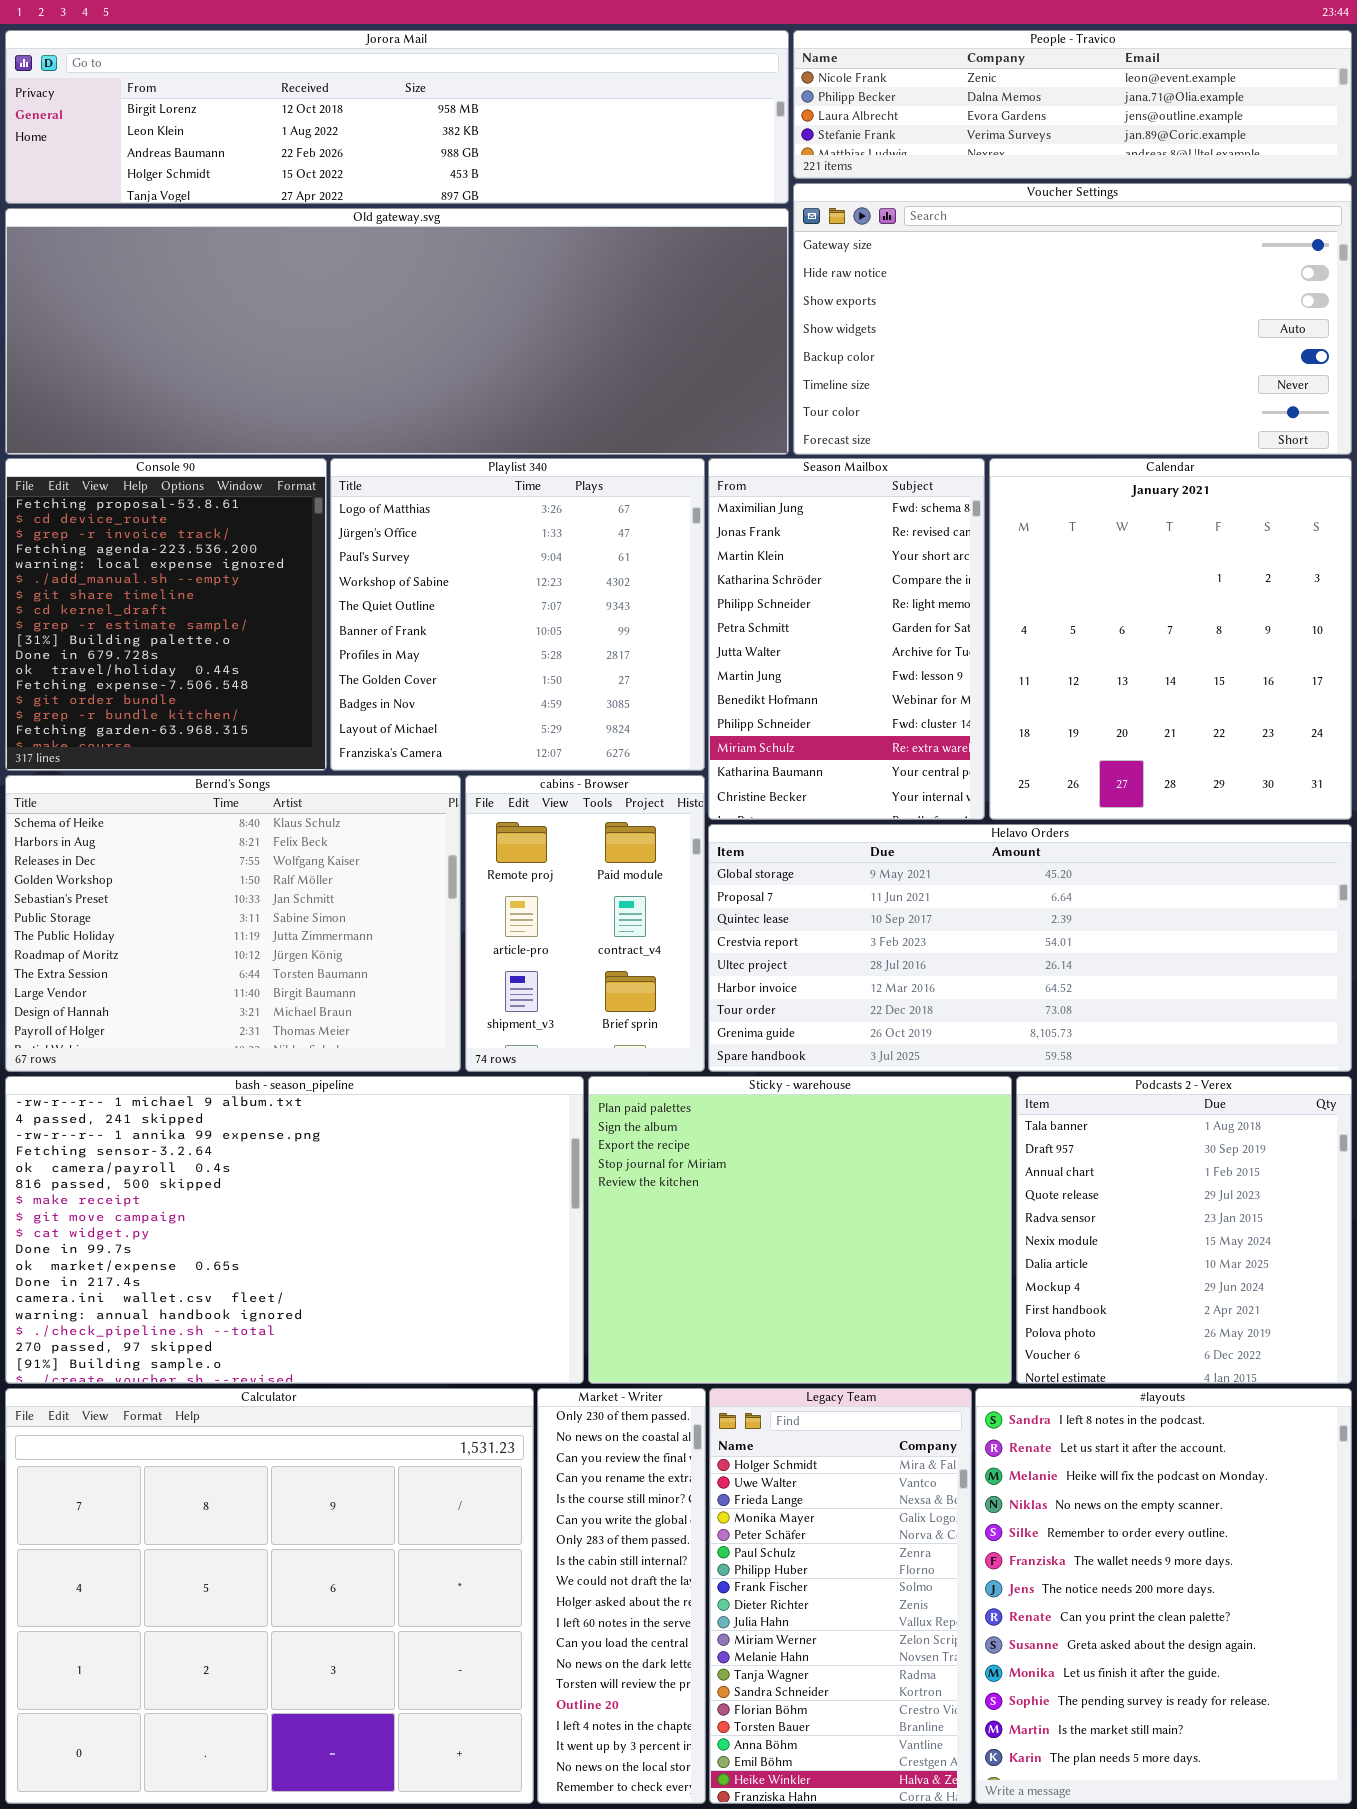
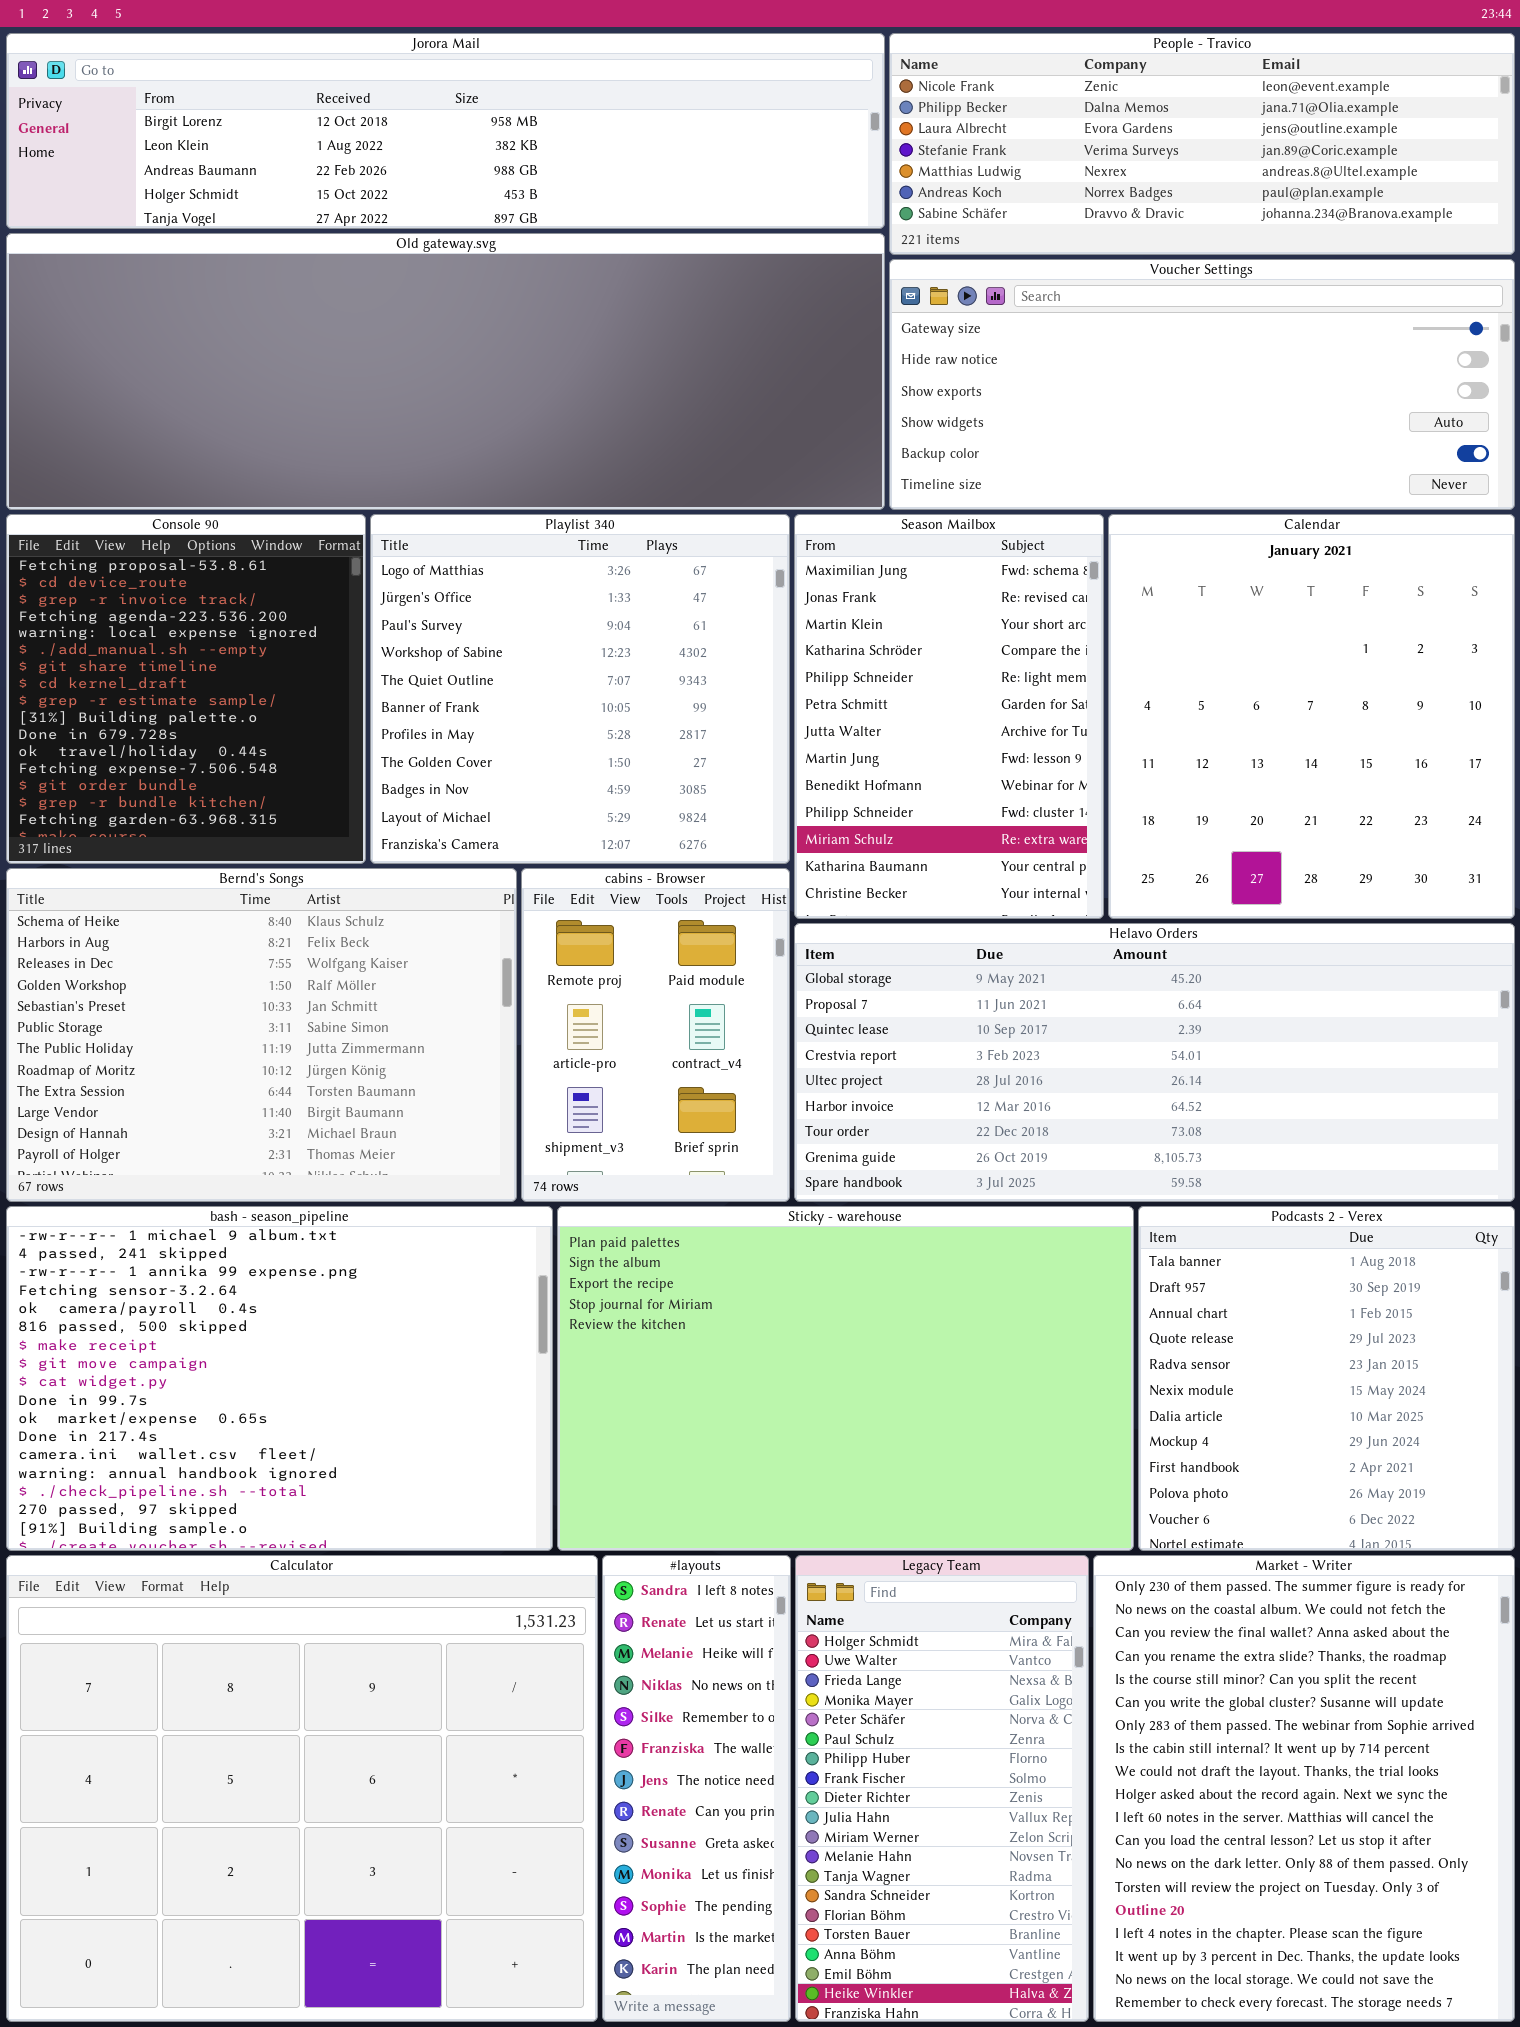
People - Travico: [793,30,1352,179] -> [889,33,1515,255], resized
Voucher Settings: [793,183,1352,455] -> [889,259,1515,510], resized
bash - season_pipeline: [5,1076,584,1384] -> [6,1206,553,1551], resized
Sticky - warehouse: [588,1076,1012,1384] -> [557,1206,1134,1551], resized
Market - Writer: [537,1388,706,1804] -> [1093,1555,1515,2022], moved, resized
#layouts: [975,1388,1352,1804] -> [602,1555,791,2022], moved, resized

